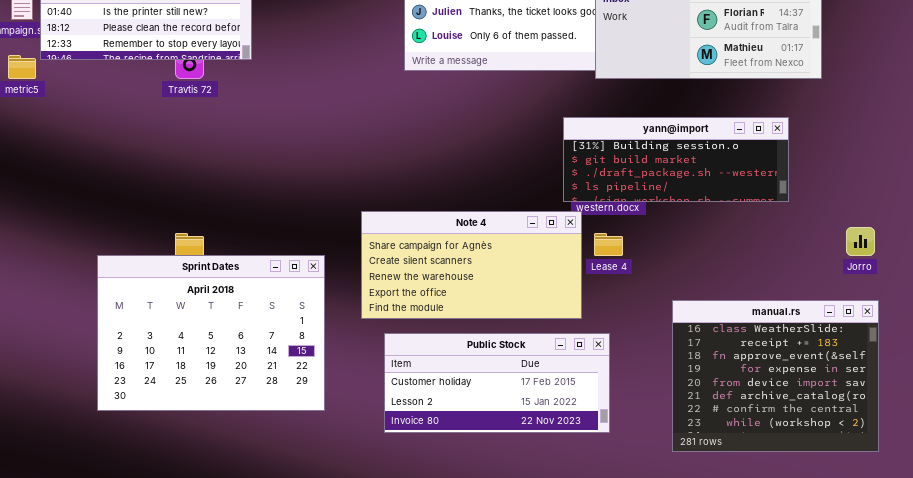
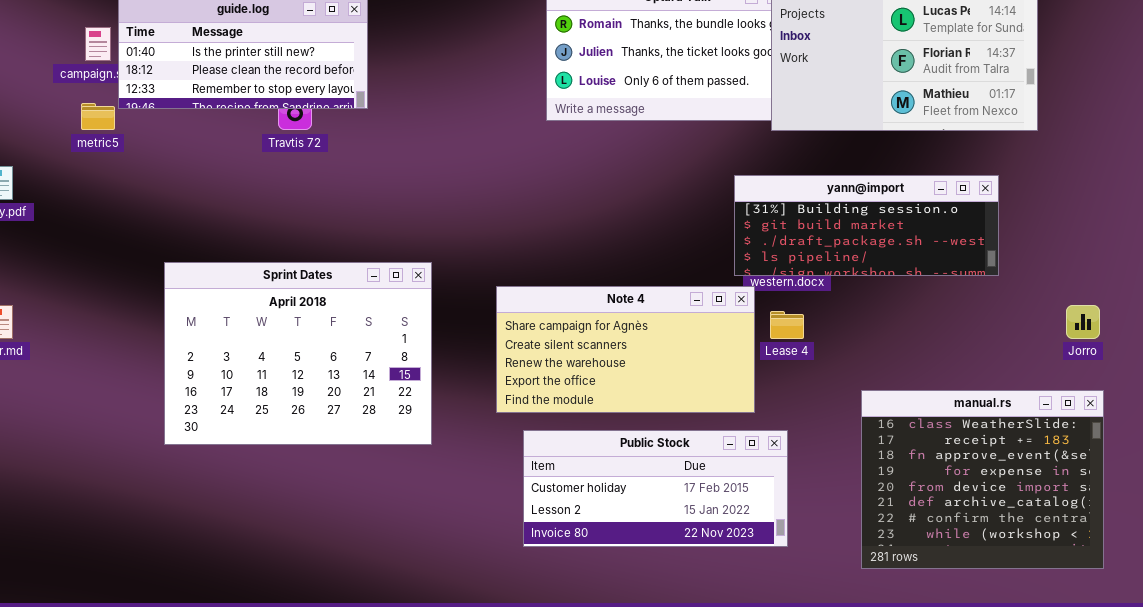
Sprint Dates: [97,255,325,411] -> [164,262,432,445], moved

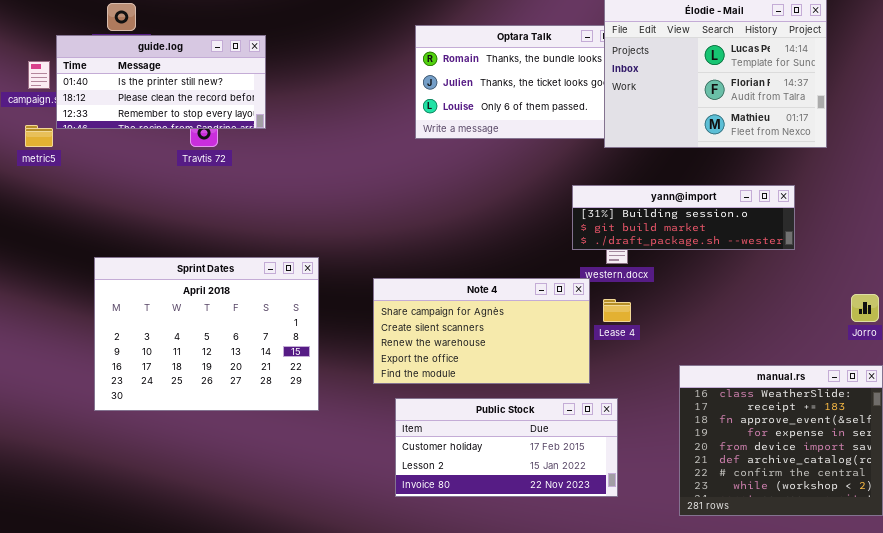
yann@import: [734,175,999,276] -> [572,185,795,250], resized

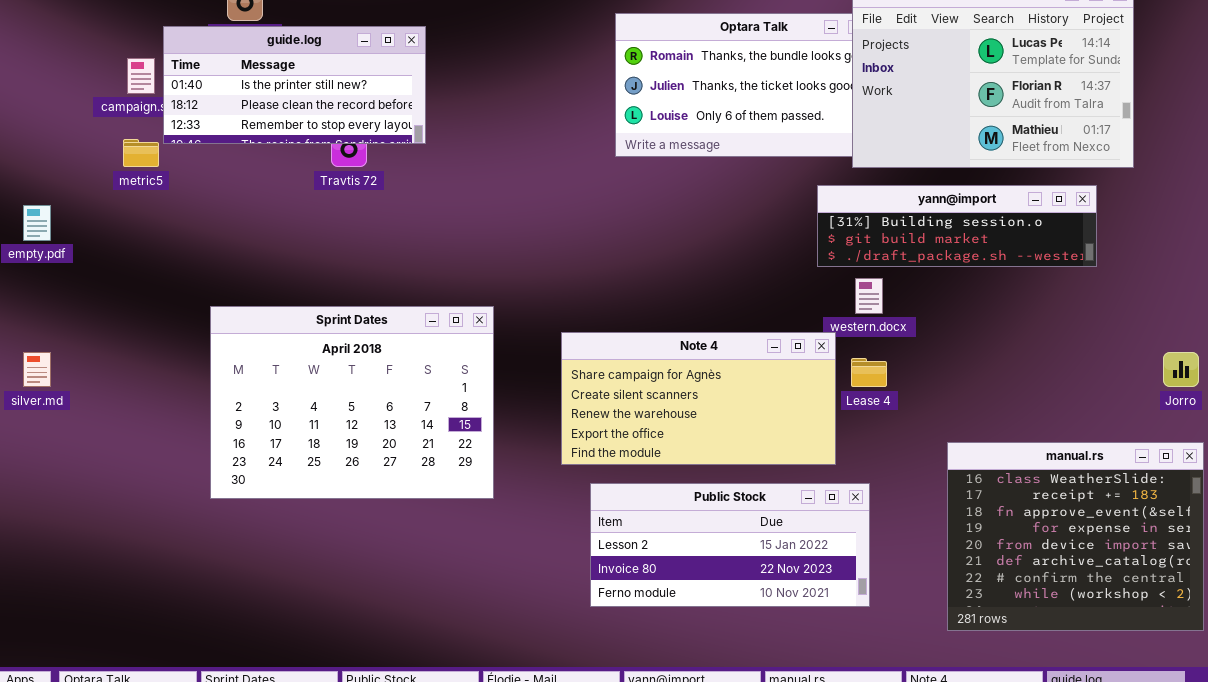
yann@import: [572,185,795,250] -> [817,185,1097,267], moved
Public Stock: [395,398,618,497] -> [590,483,870,607], scrolled down 1 row

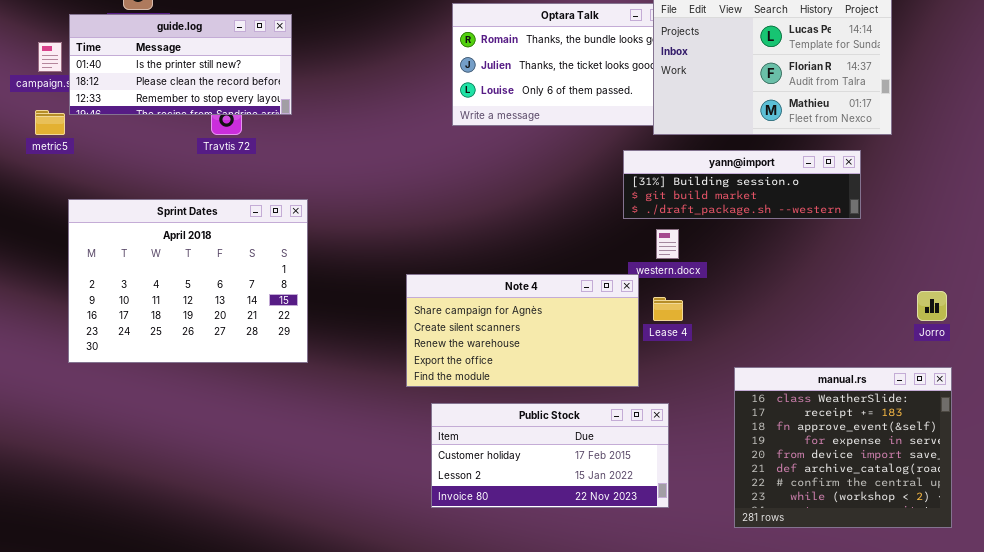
Sprint Dates: [210,306,494,499] -> [68,199,308,363], moved
Public Stock: [590,483,870,607] -> [431,403,669,508], scrolled up 1 row

